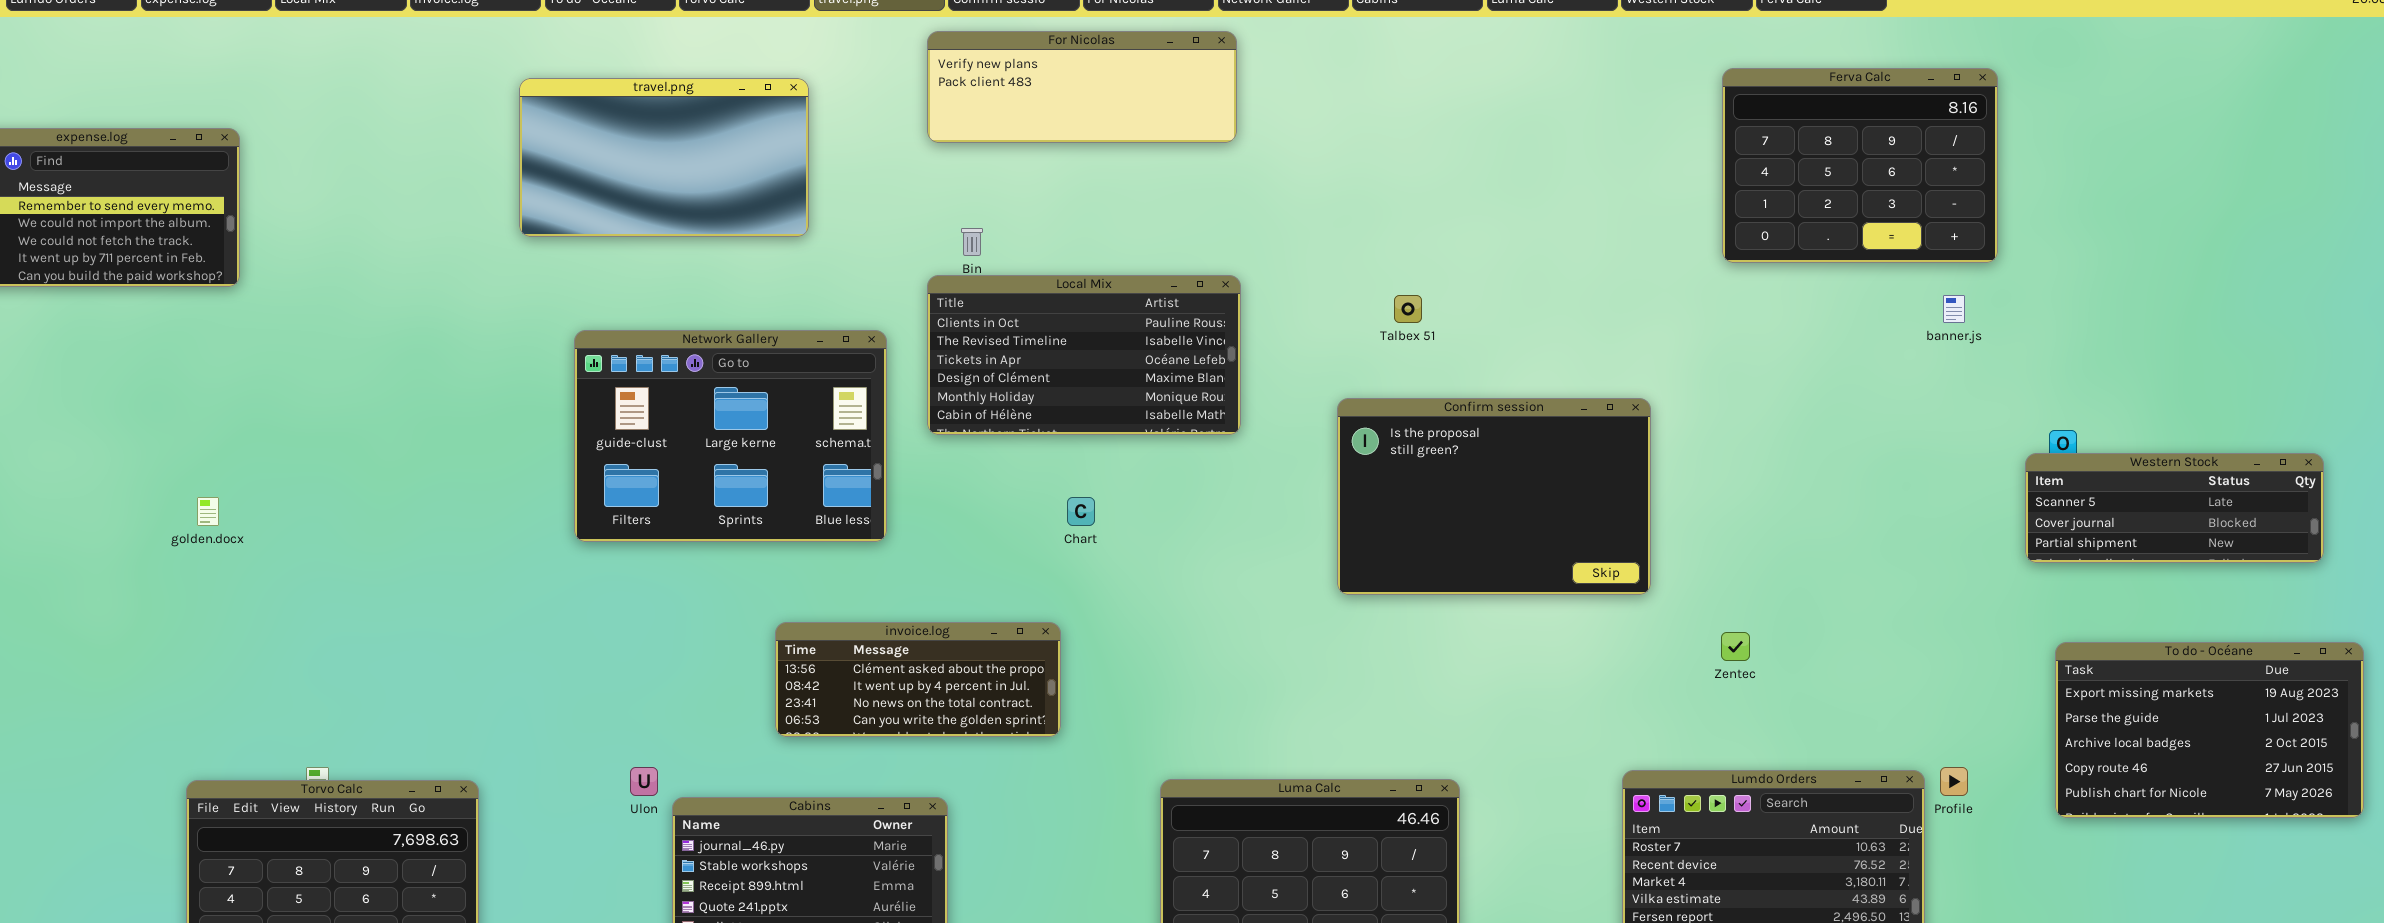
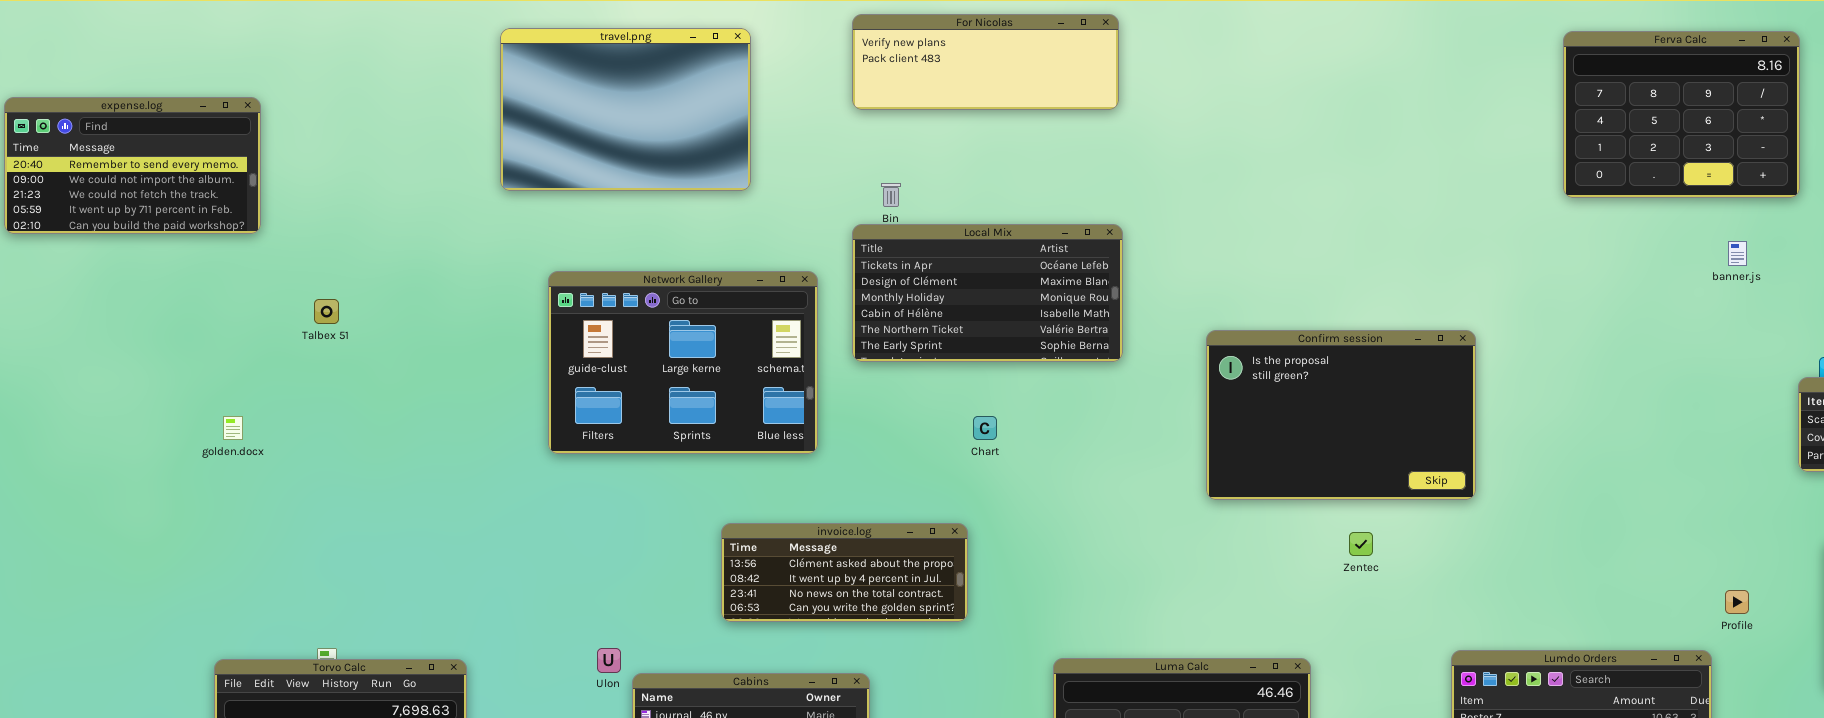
Ferva Calc: [1722,68,1998,263] -> [1563,31,1800,198], moved
travel.png: [519,78,809,237] -> [500,28,751,191], resized
Local Mix: [927,275,1241,435] -> [852,224,1123,362], scrolled down 2 rows
Talbex 51: [1394,295,1422,323] -> [314,299,339,324], moved
Zentec: [1721,632,1750,661] -> [1349,532,1373,556], moved
Profile: [1940,767,1968,796] -> [1725,590,1749,614], moved

